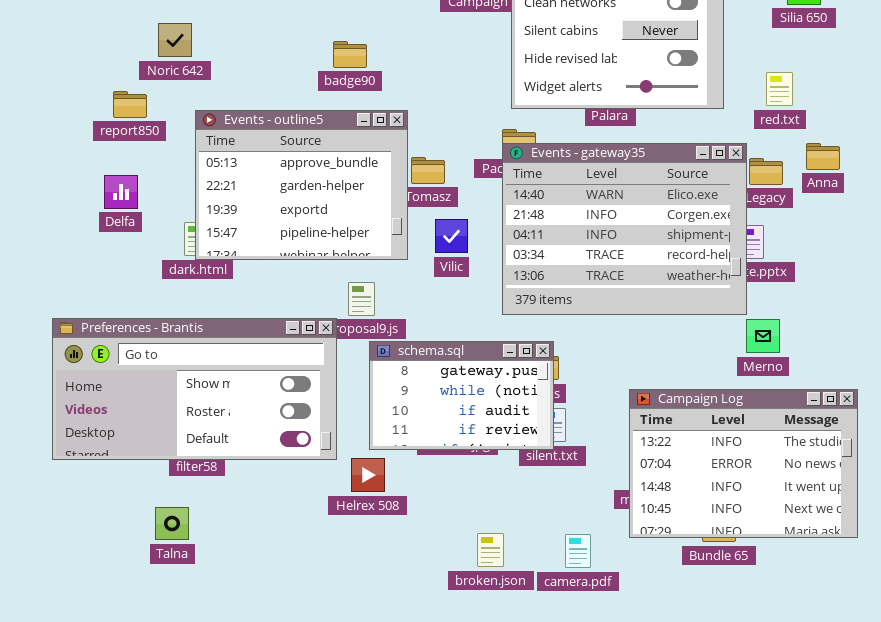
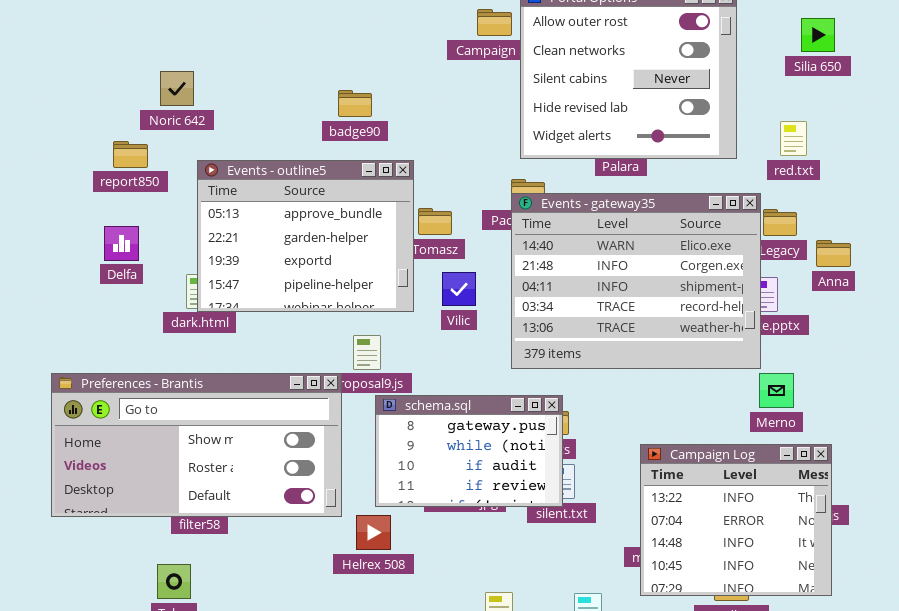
Anna: [806,143,840,170] -> [816,240,851,267], moved
Campaign Log: [629,389,858,538] -> [640,444,832,596], resized

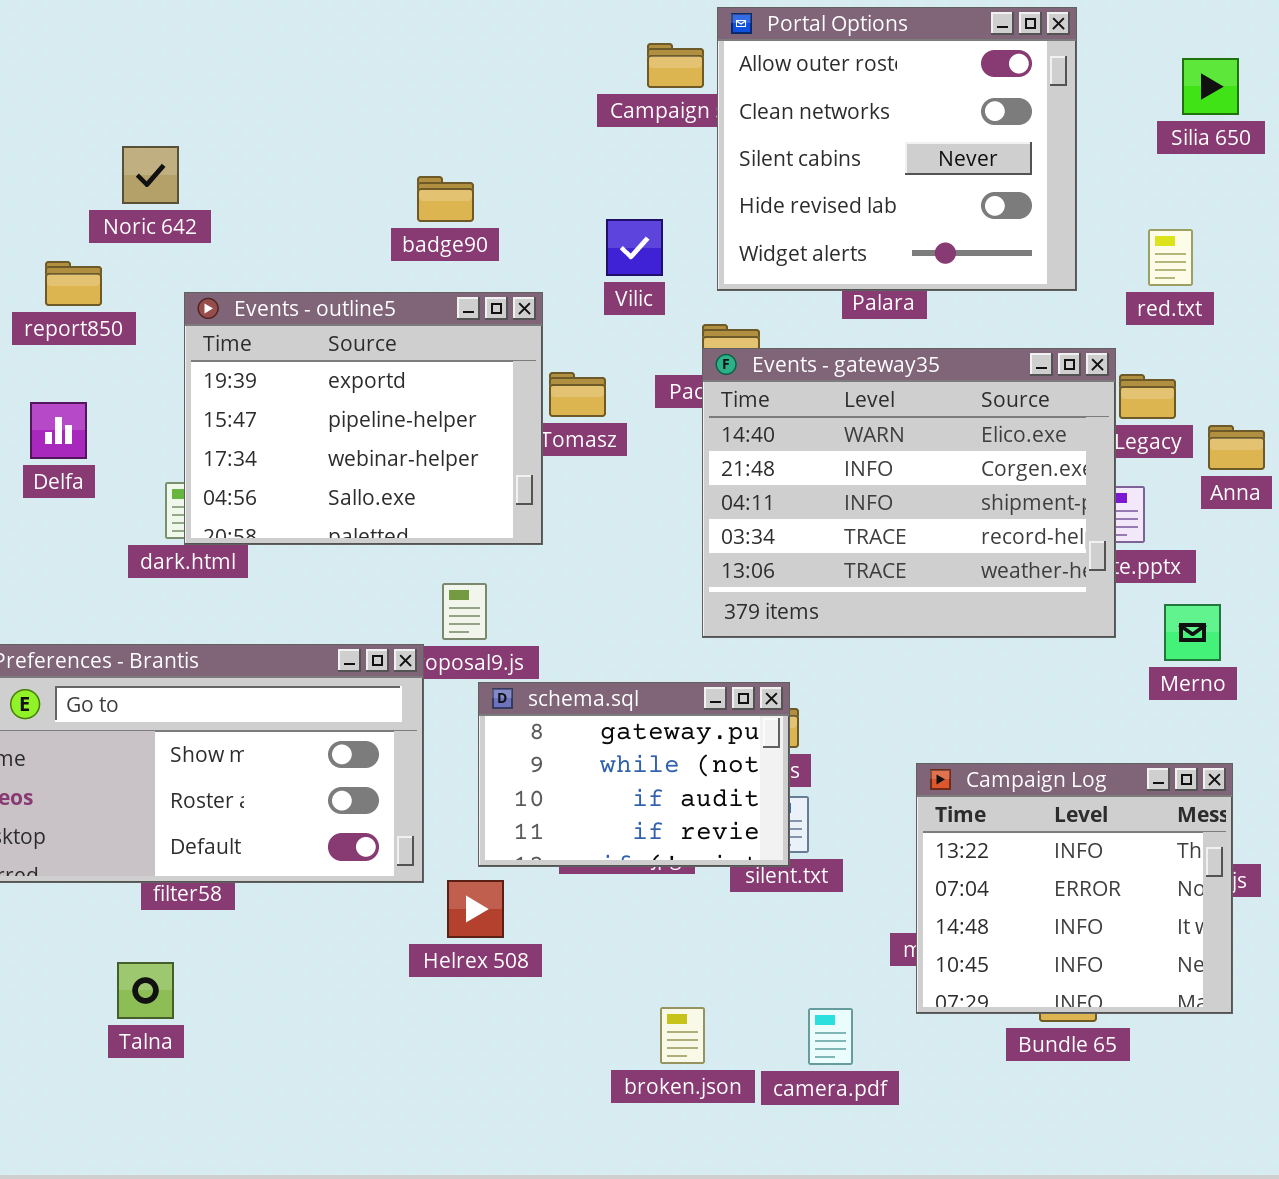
Events - outline5: [197,160,414,312] -> [184,292,543,545], scrolled down 2 rows
Vilic: [442,272,476,306] -> [606,219,663,276], moved
Merno: [759,373,794,408] -> [1164,604,1221,661], moved

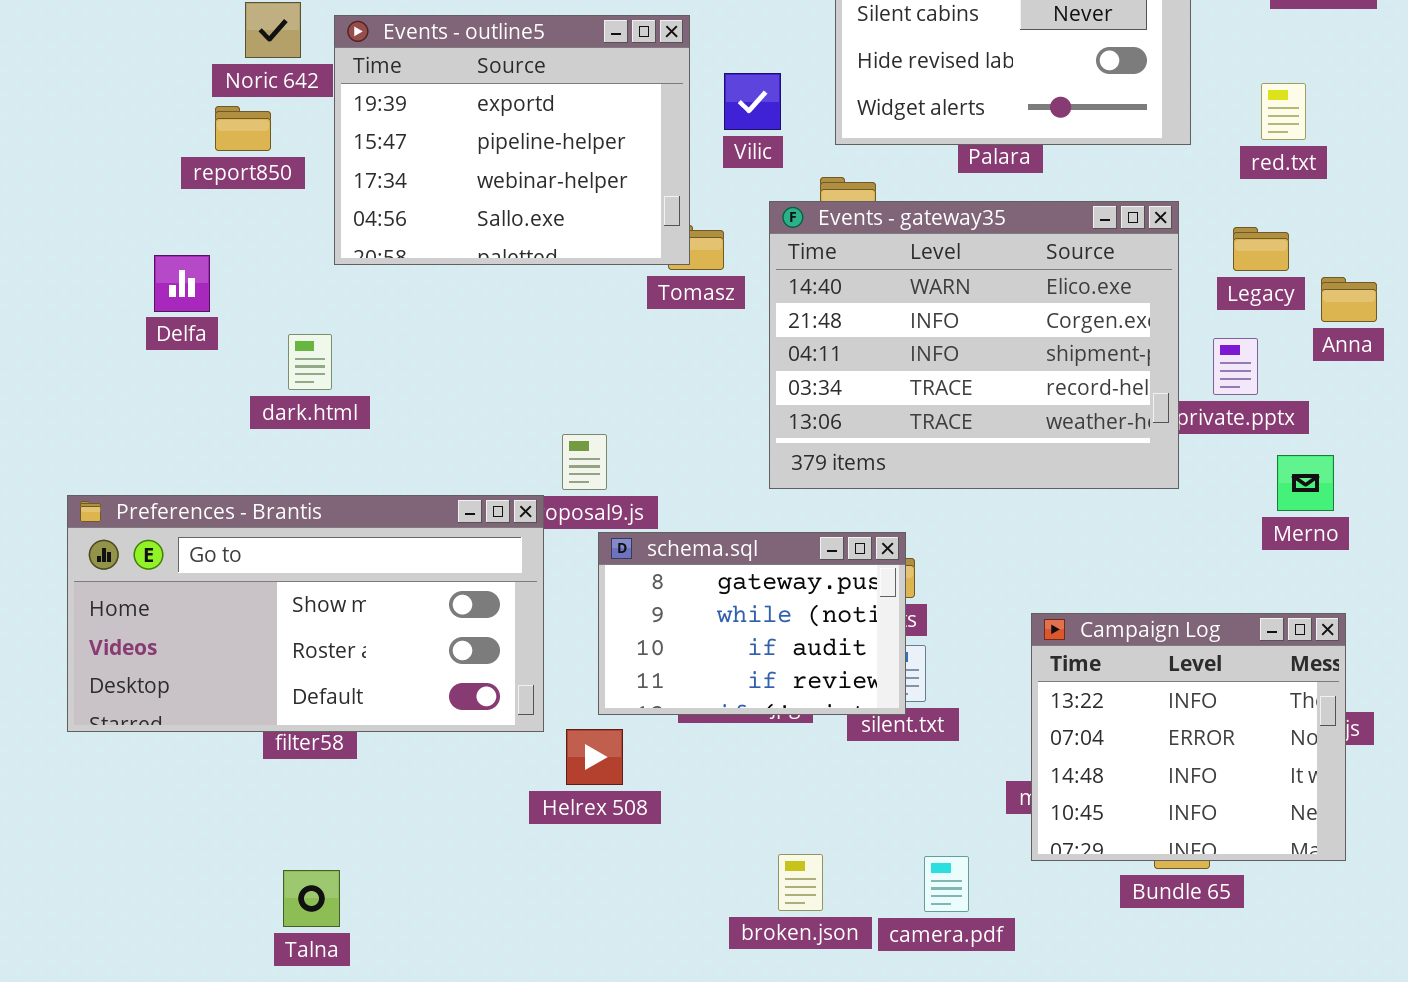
report850: [45,261,102,306] -> [215,106,271,151], moved
Events - outline5: [184,292,543,545] -> [334,15,690,265], moved
Events - gateway35: [702,348,1116,638] -> [769,201,1179,489], moved
Talna: [117,962,174,1019] -> [283,870,340,927], moved

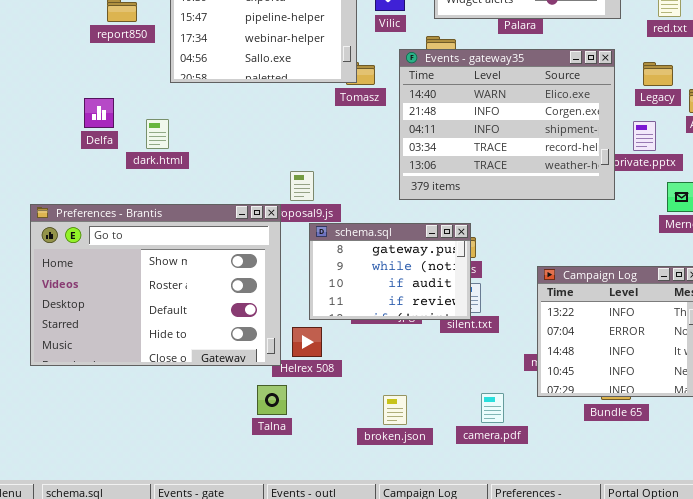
Delfa: [154,255,210,312] -> [84,98,114,128], moved
Preferences - Brantis: [67,495,544,732] -> [30,204,281,366], resized
broken.json: [778,854,823,911] -> [383,395,407,425], moved
Talna: [283,870,340,927] -> [257,385,287,415], moved

